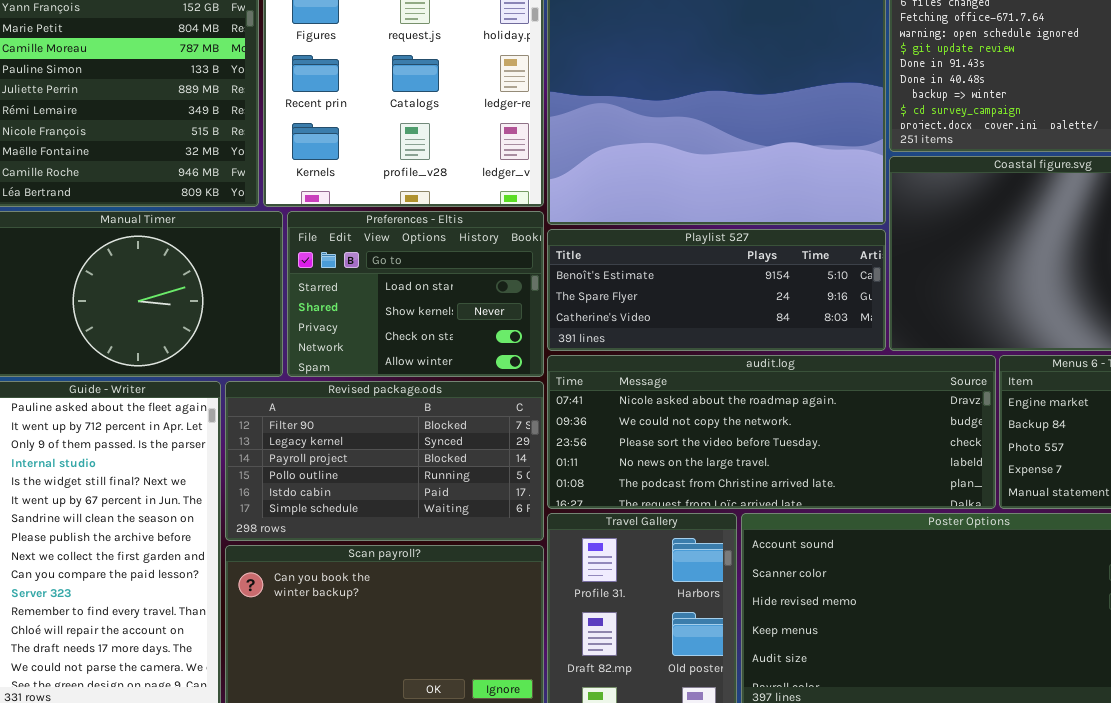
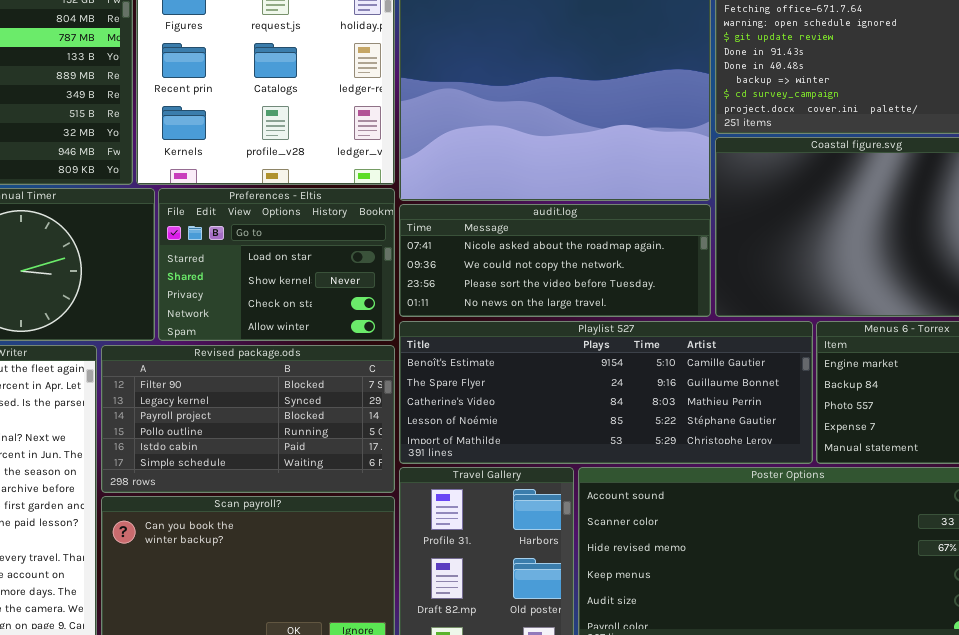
Playlist 527: [547,229,886,351] -> [399,321,813,464], moved, resized
audit.log: [547,355,996,509] -> [399,204,711,317], moved, resized

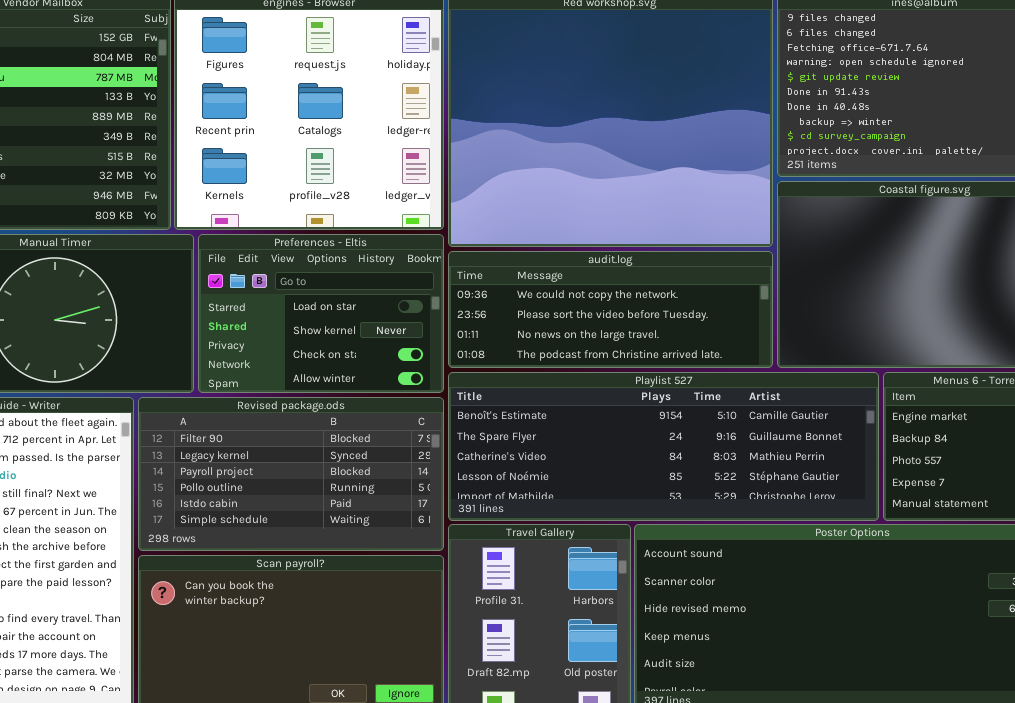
audit.log: [399,204,711,317] -> [448,251,773,368], scrolled down 1 row

